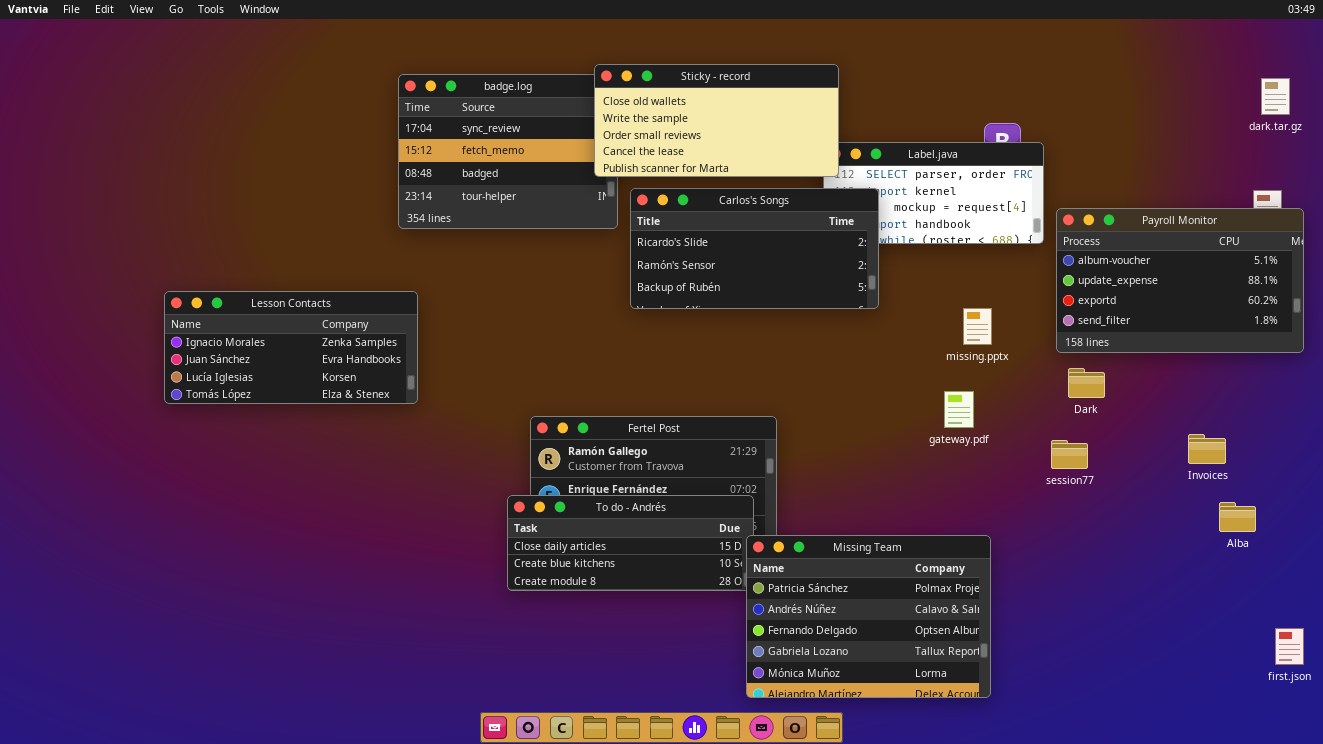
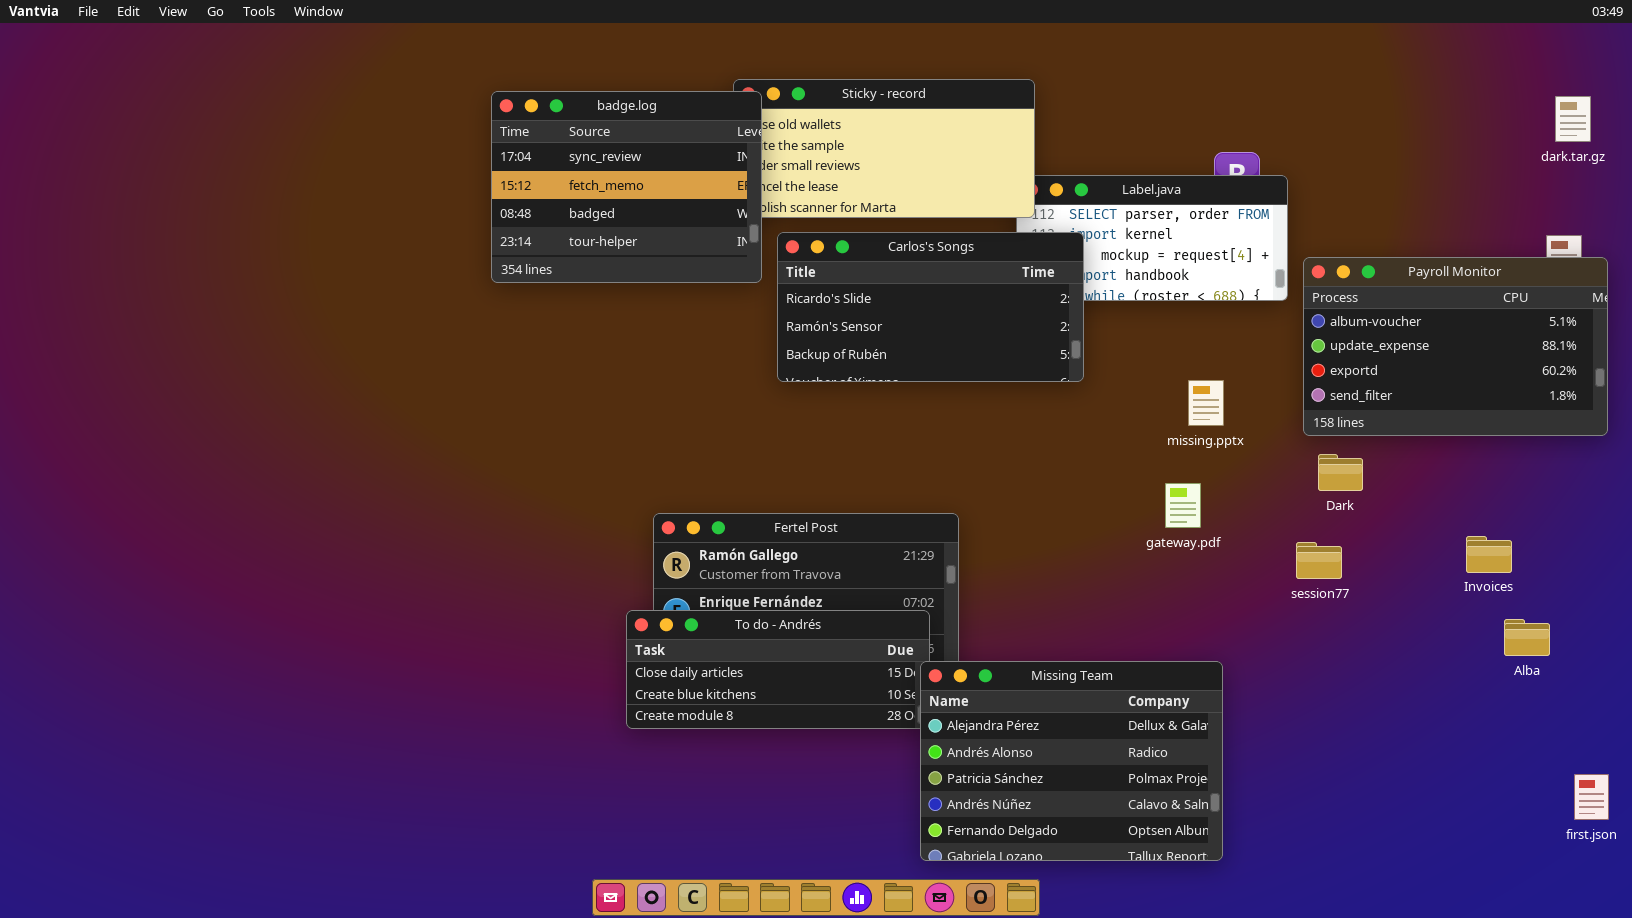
badge.log: [398,74,618,229] -> [491,91,762,283], raised
Lesson Contacts: [164,291,418,404] -> none, closed
Missing Team: [746,535,991,698] -> [920,661,1223,861], scrolled up 2 rows

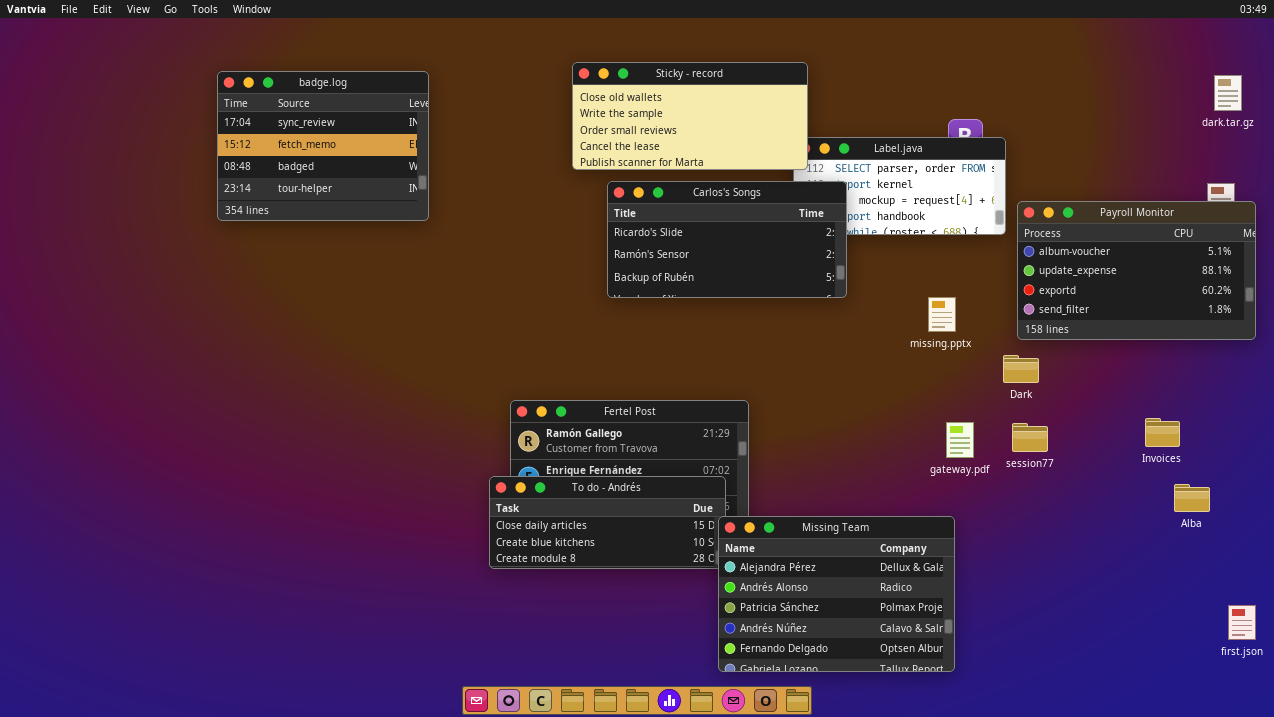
badge.log: [491,91,762,283] -> [217,71,429,221], moved
Dark: [1318,454,1363,491] -> [1003,355,1039,383], moved
gateway.pdf: [1165,483,1201,528] -> [946,422,974,458], moved

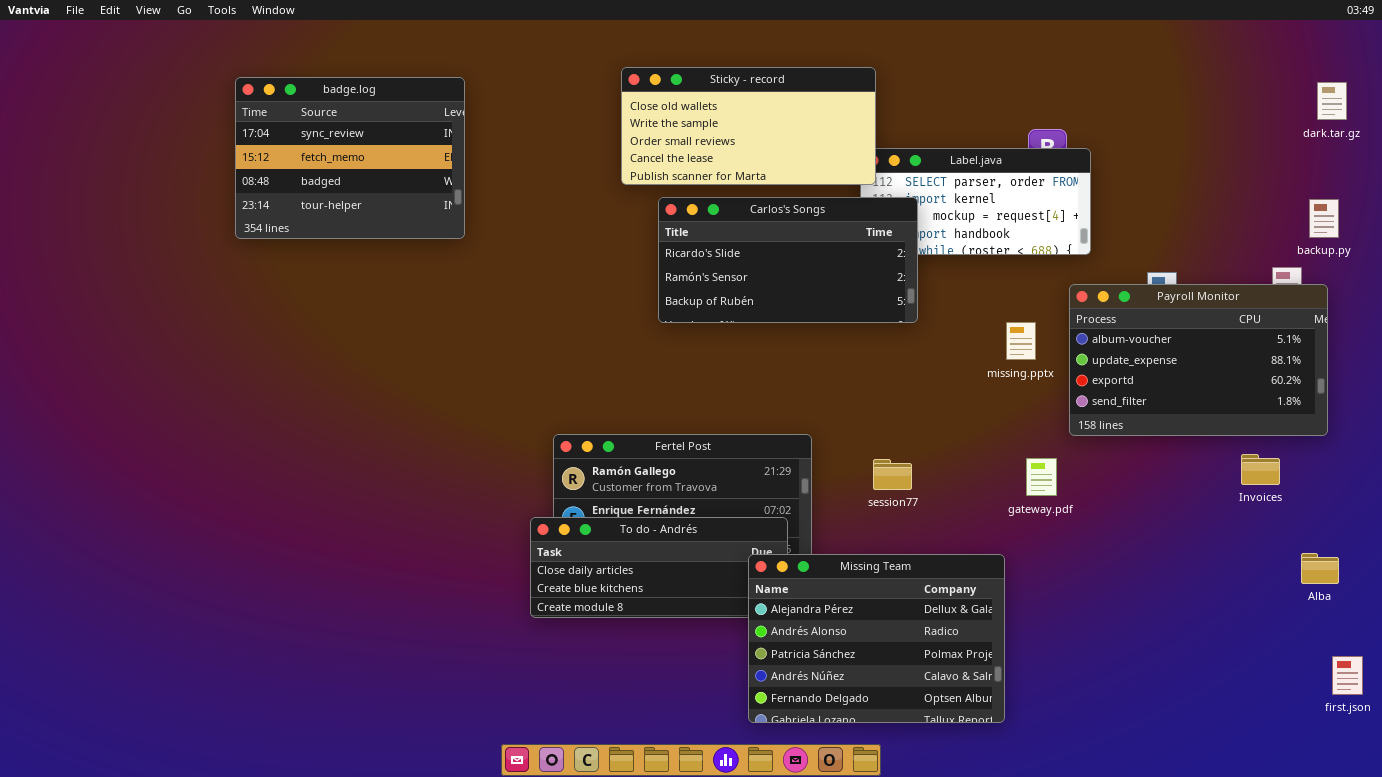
Payroll Monitor: [1017,201,1256,340] -> [1069,284,1328,436], moved
session77: [1012,423,1048,452] -> [873,459,912,490], moved
Alba: [1174,484,1210,512] -> [1301,553,1339,584], moved
Missing Team: [718,516,955,672] -> [748,554,1005,723], moved

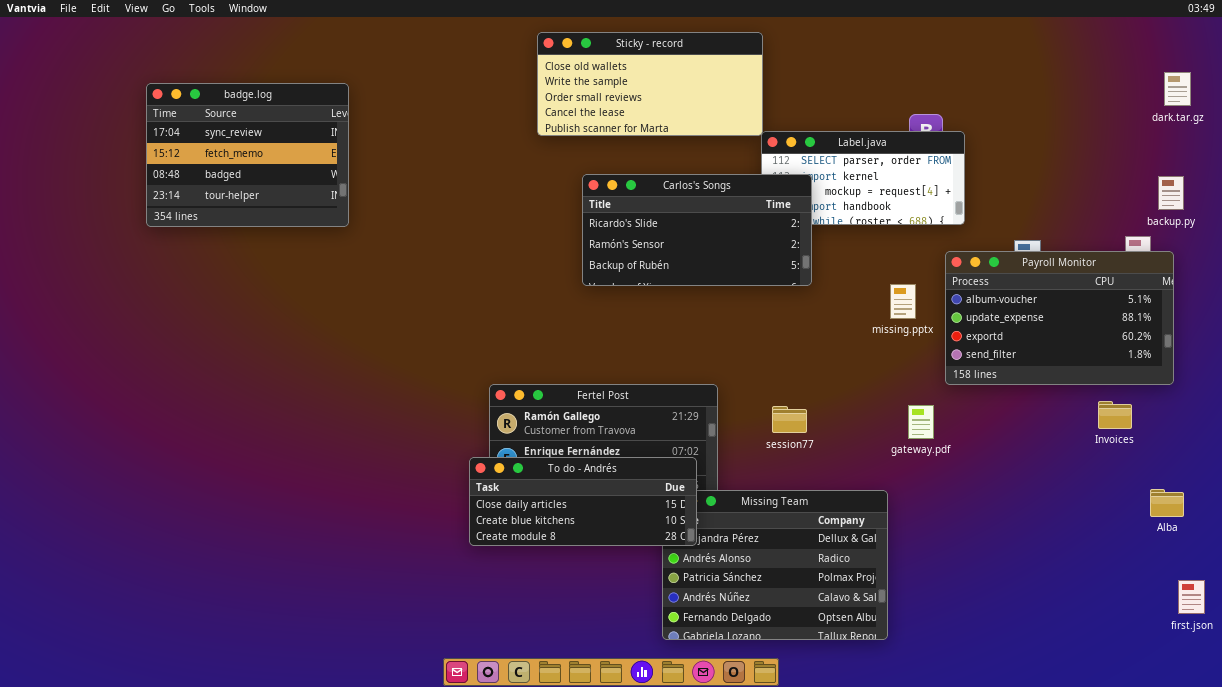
Sticky - record: [621,67,876,185] -> [537,32,763,136], moved
badge.log: [235,77,465,239] -> [146,83,349,227], moved
To do - Andrés: [530,517,788,618] -> [469,457,697,546], raised

